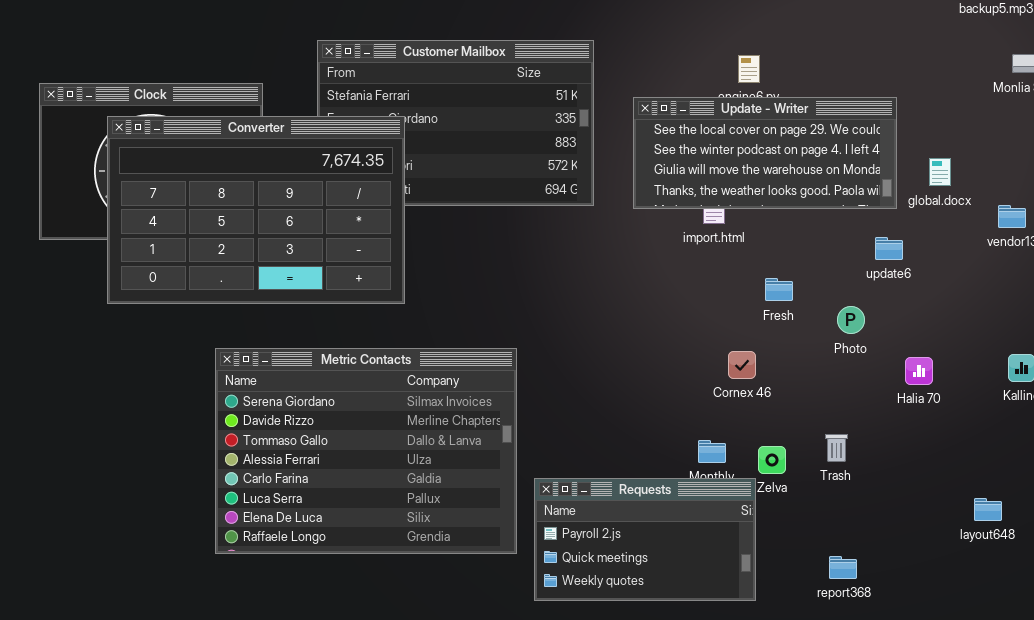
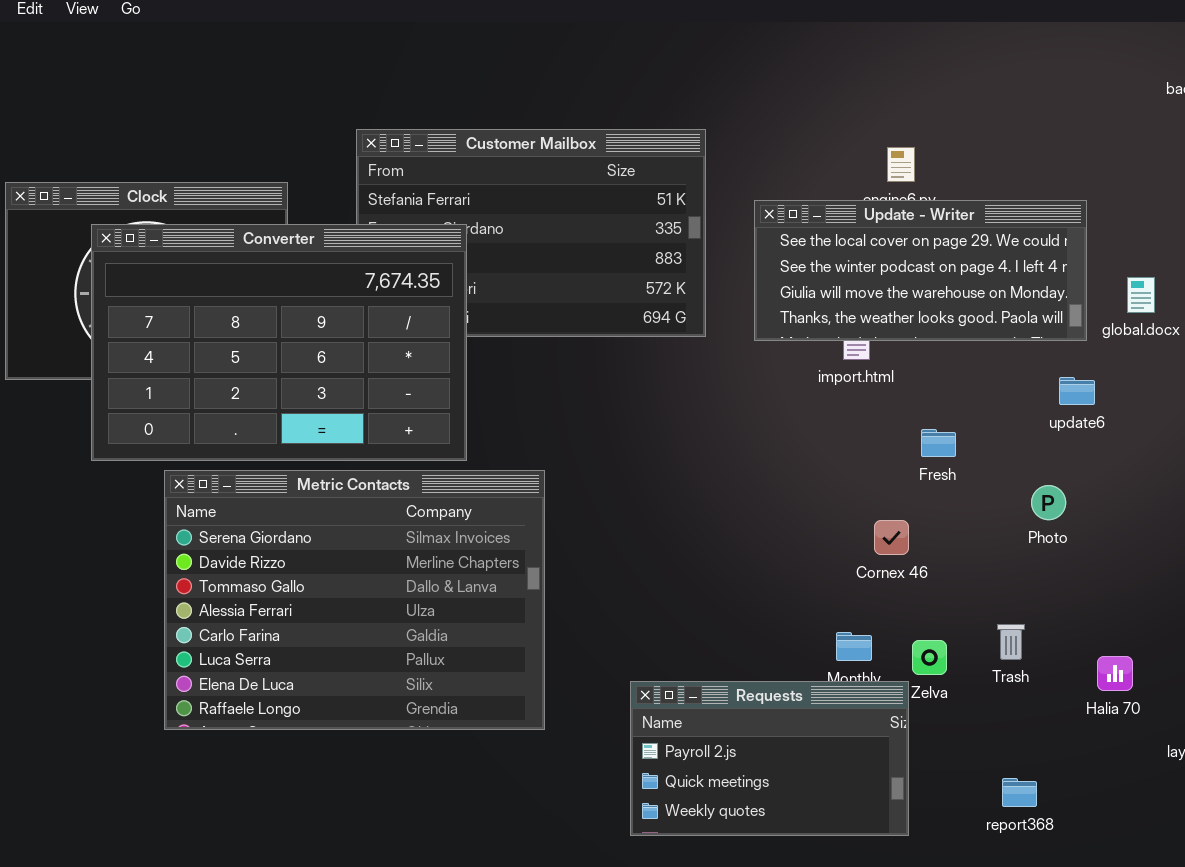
Photo: [837,306,865,334] -> [1031,485,1066,520], moved
Metric Contacts: [215,348,517,554] -> [164,470,545,730], moved
Halia 70: [905,357,933,385] -> [1097,656,1133,691], moved

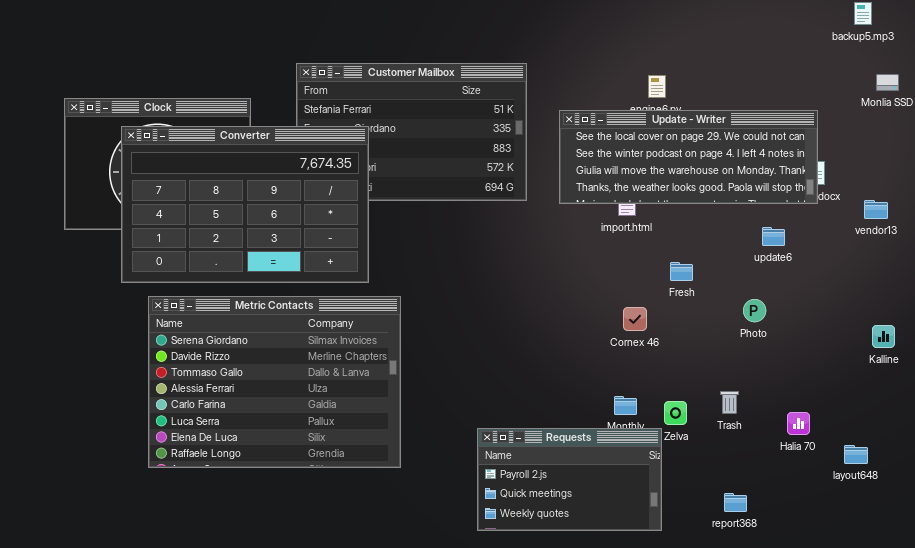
Update - Writer: [754,200,1087,341] -> [559,110,818,204], resized
Metric Contacts: [164,470,545,730] -> [148,296,401,468], moved
Cornex 46: [874,520,909,555] -> [623,307,647,331], moved

